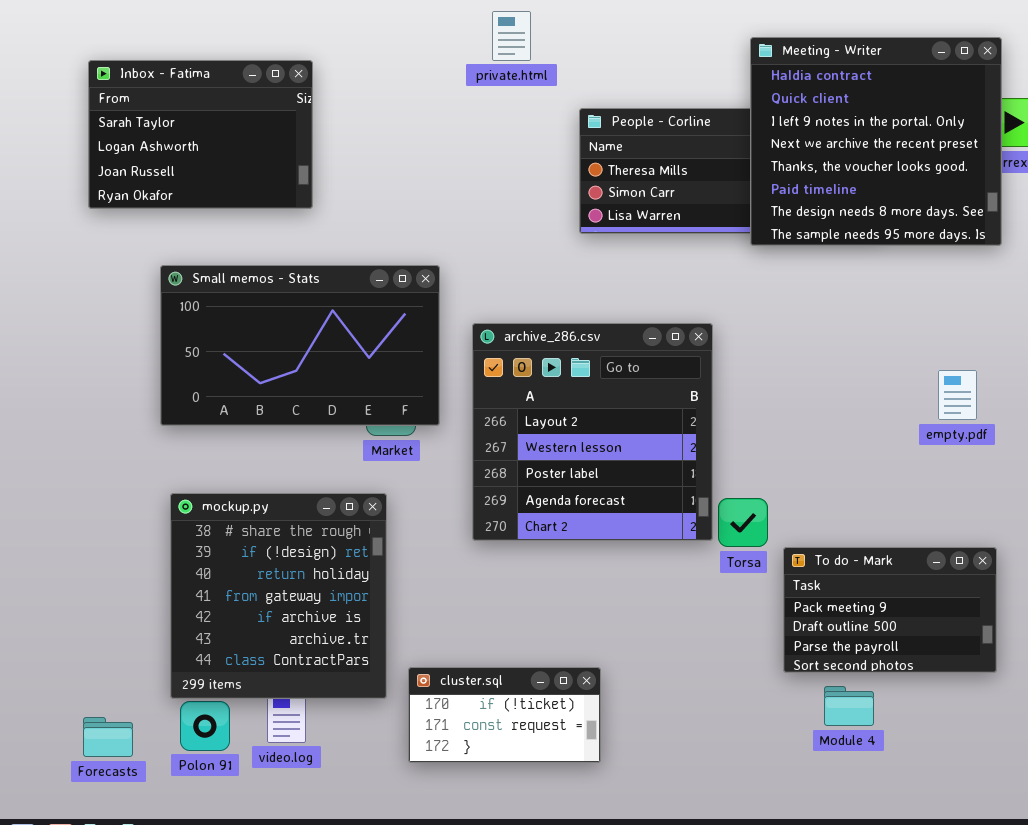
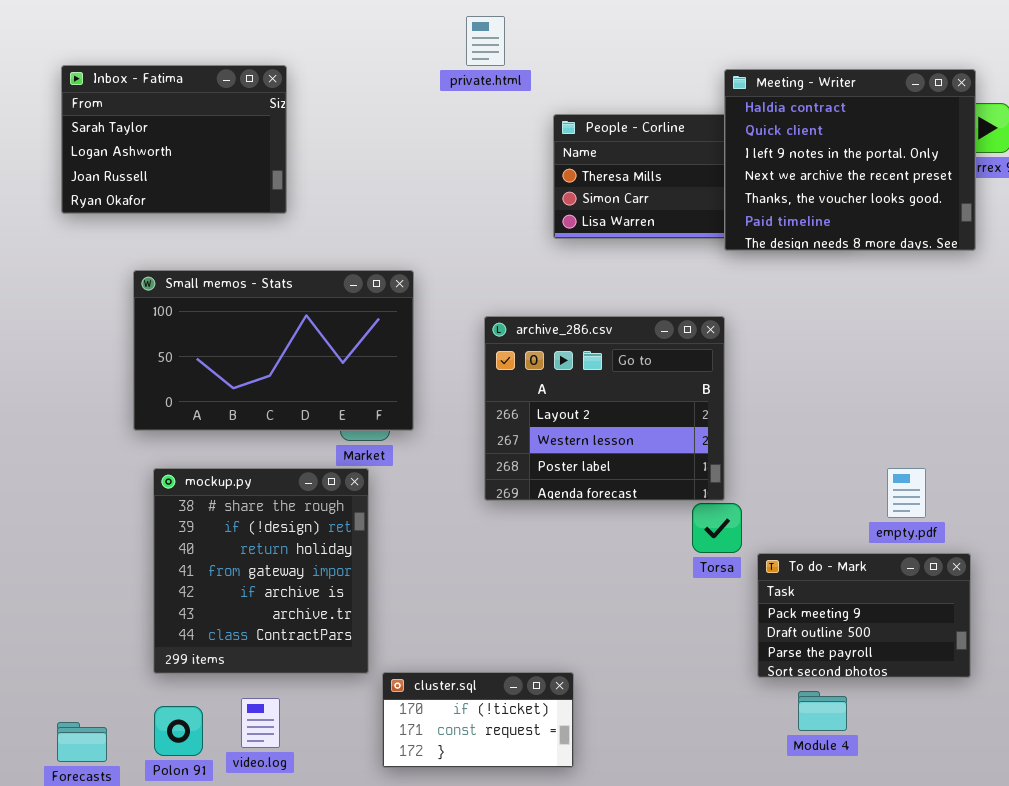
Meeting - Writer: [750,37,1002,246] -> [724,69,976,251], resized
archive_286.csv: [472,323,713,541] -> [484,316,725,501], moved, resized
empty.pdf: [938,370,977,420] -> [887,468,926,518], moved
mockup.py: [170,493,387,699] -> [153,468,369,674], moved

